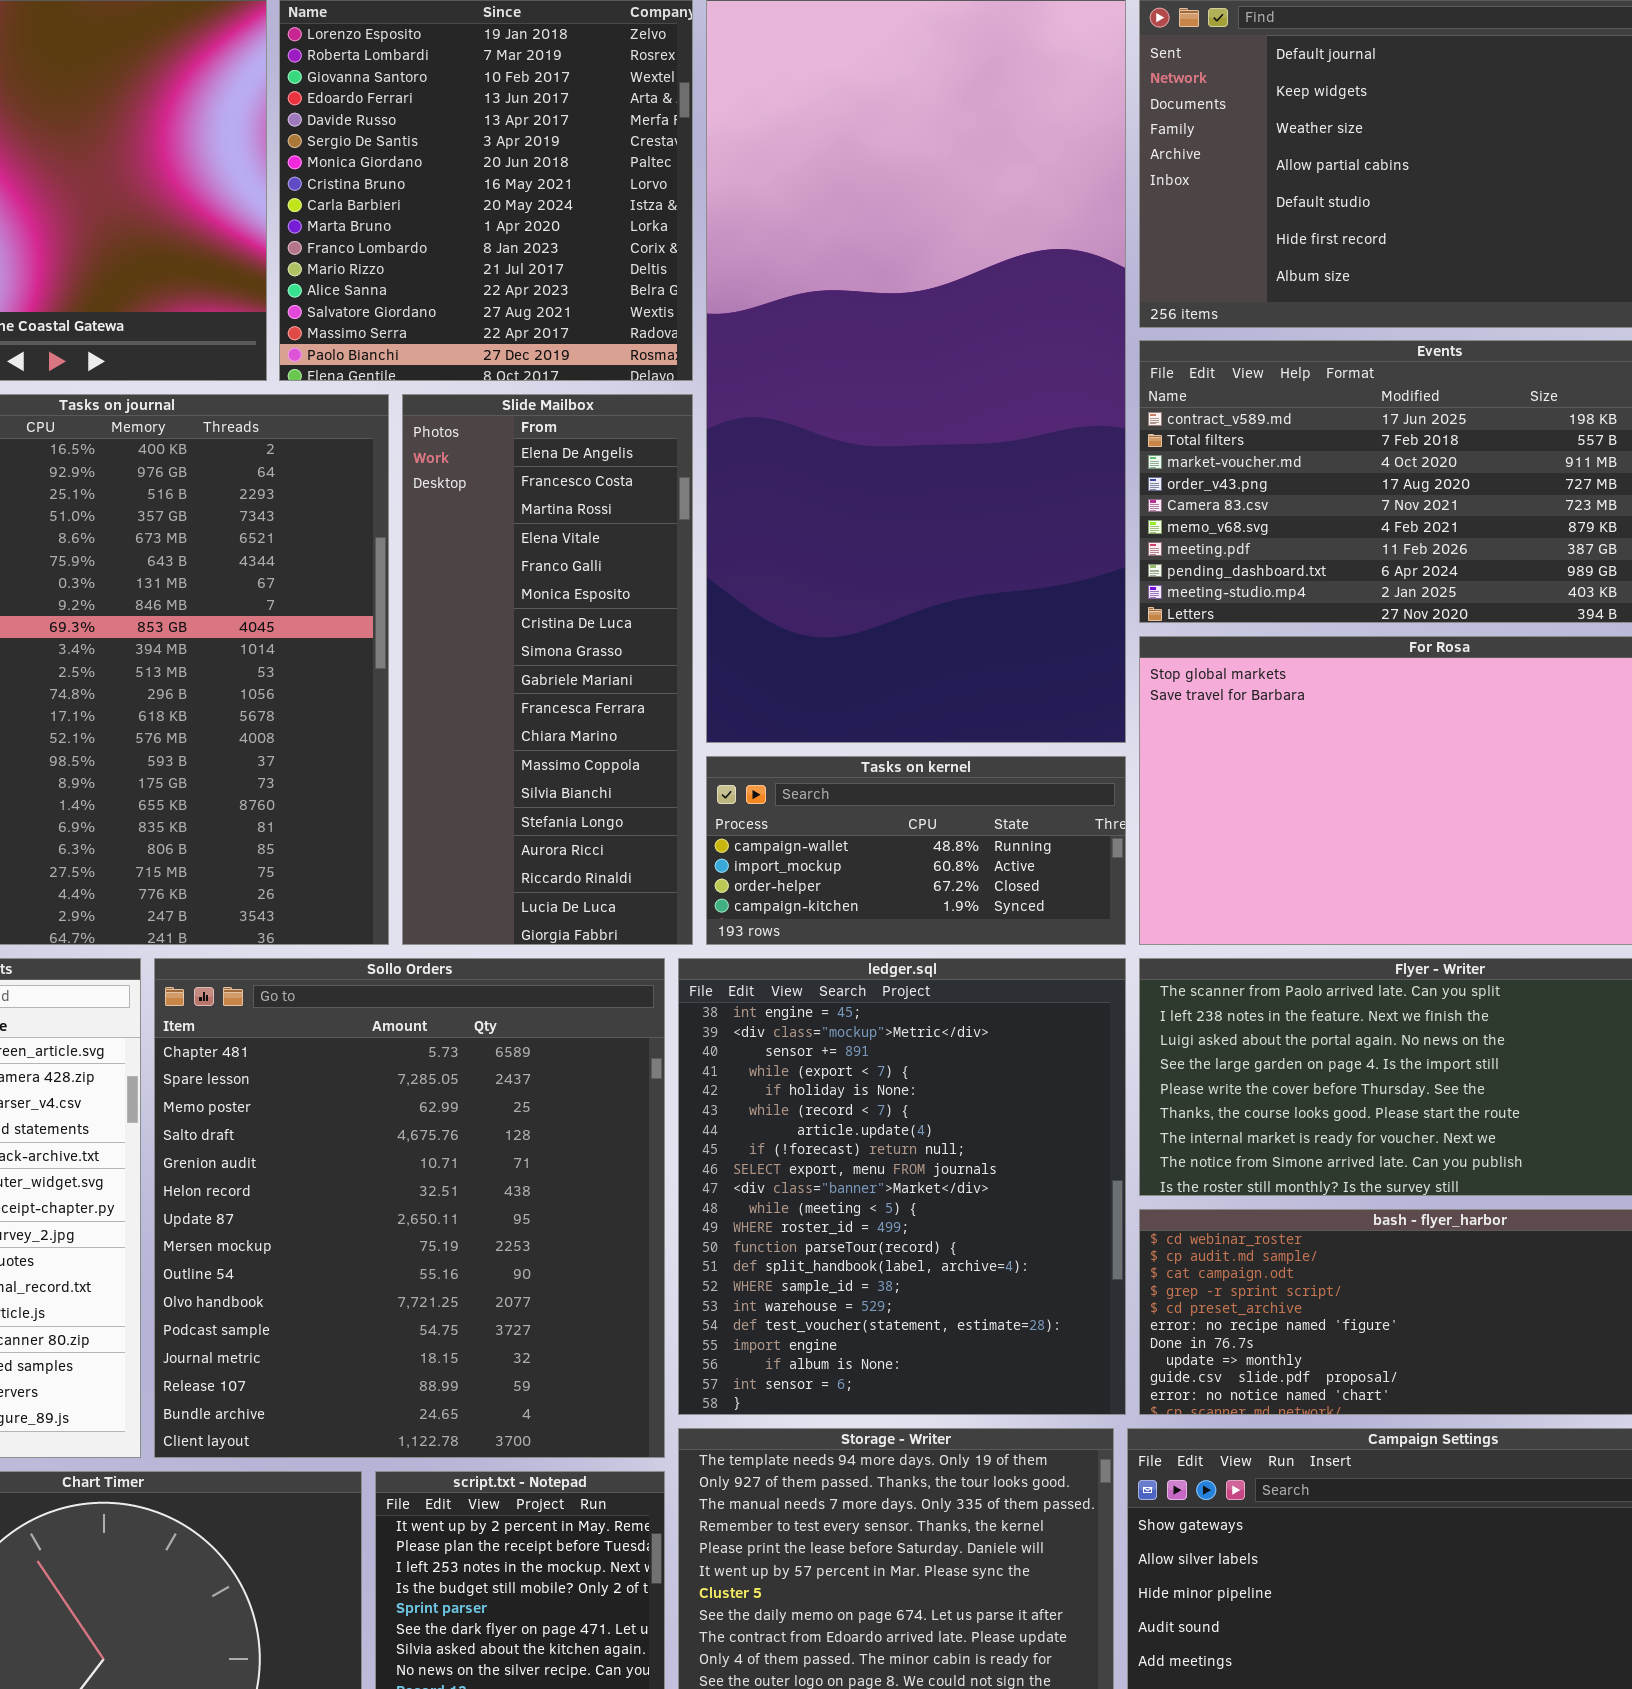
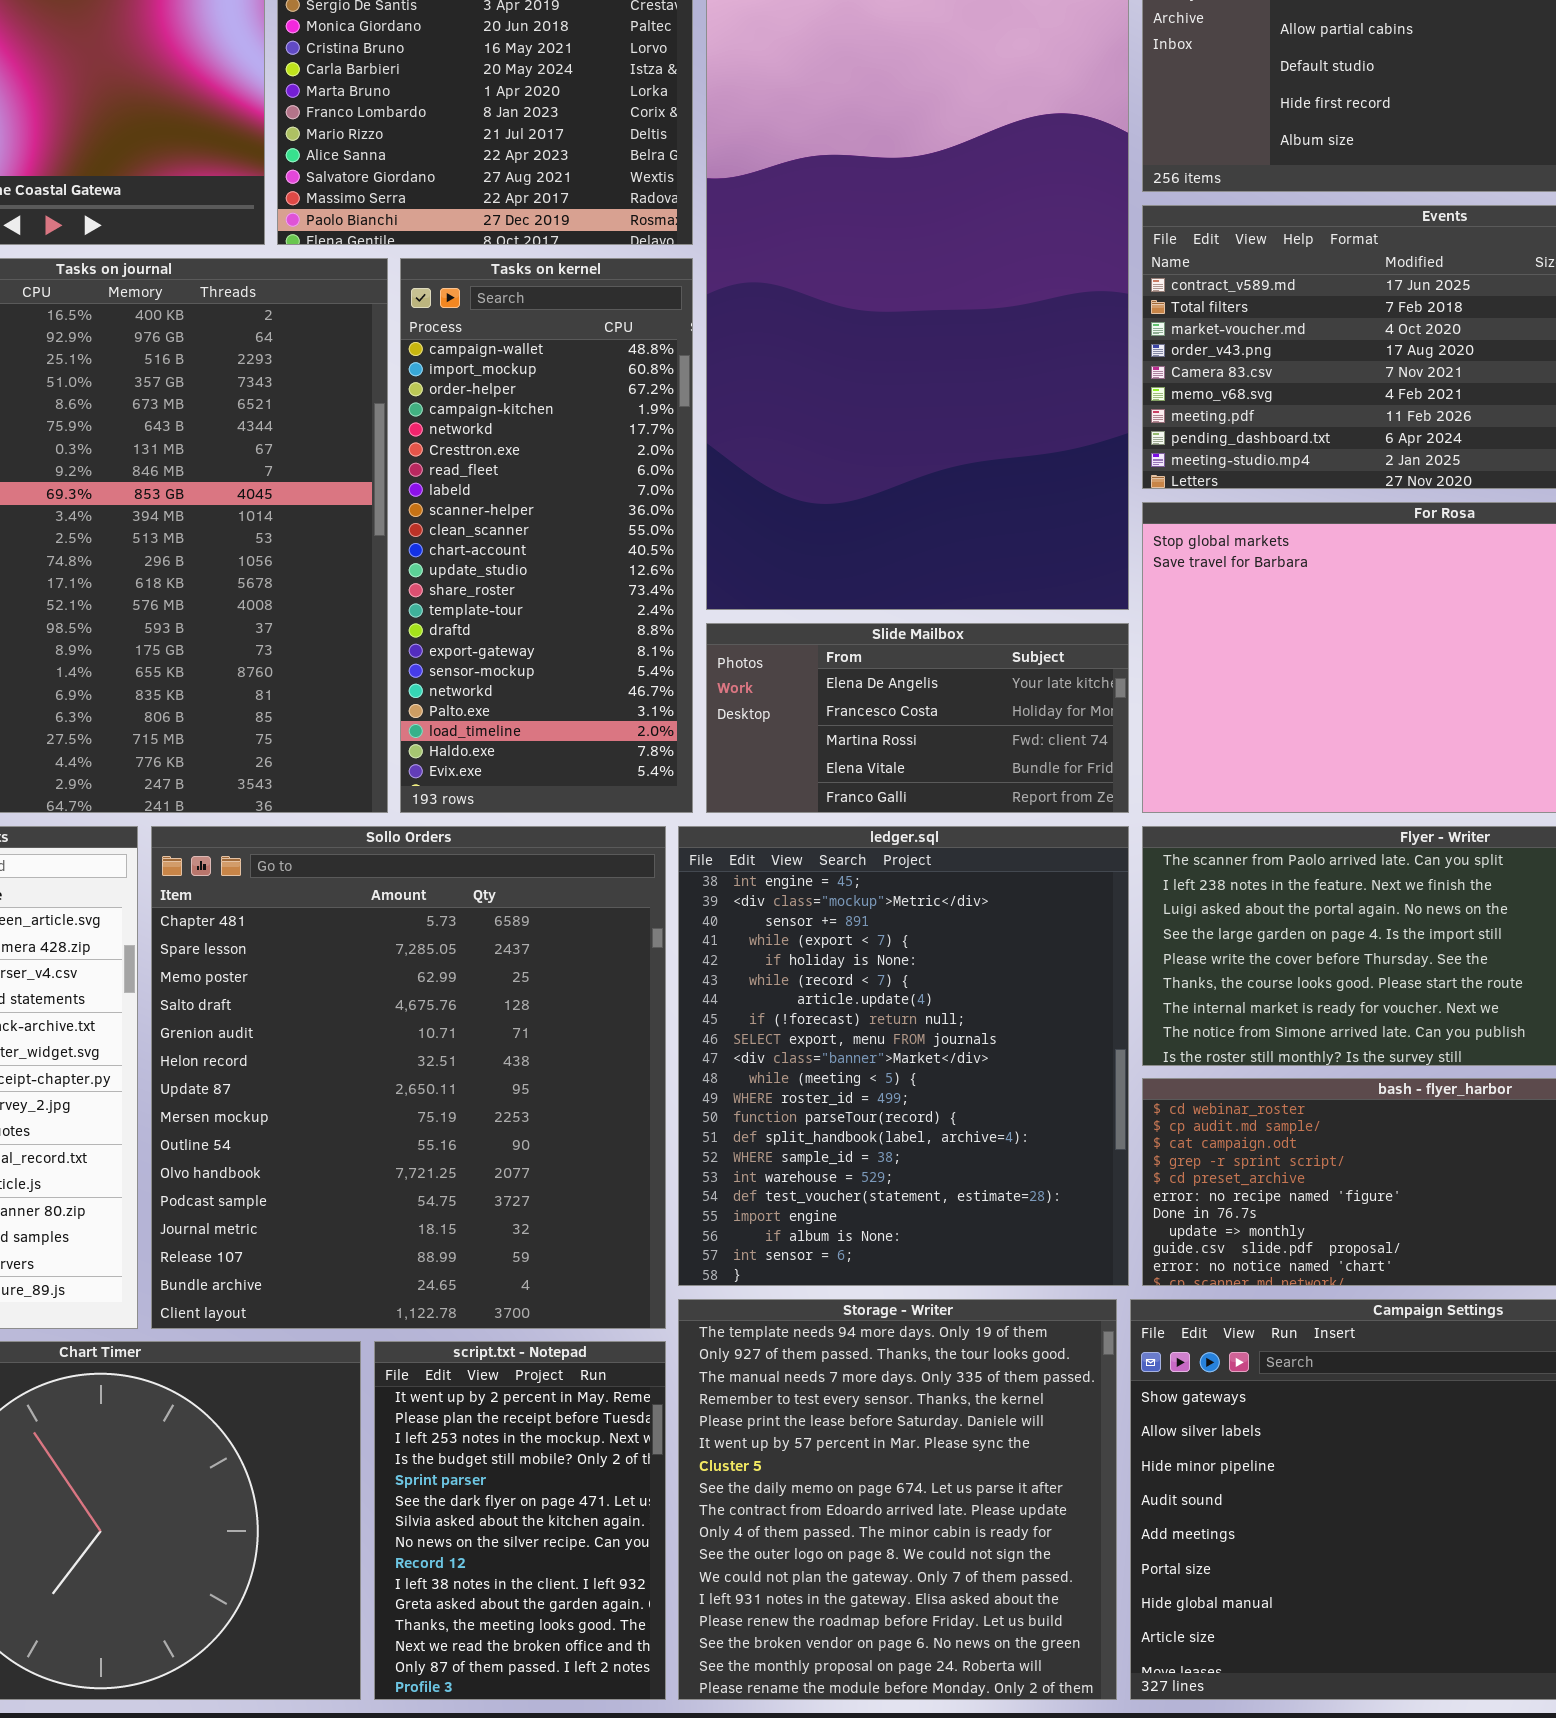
Slide Mailbox: [402,394,693,945] -> [706,623,1129,813], moved, resized
Tasks on kernel: [706,756,1126,945] -> [400,258,693,813], moved, resized

